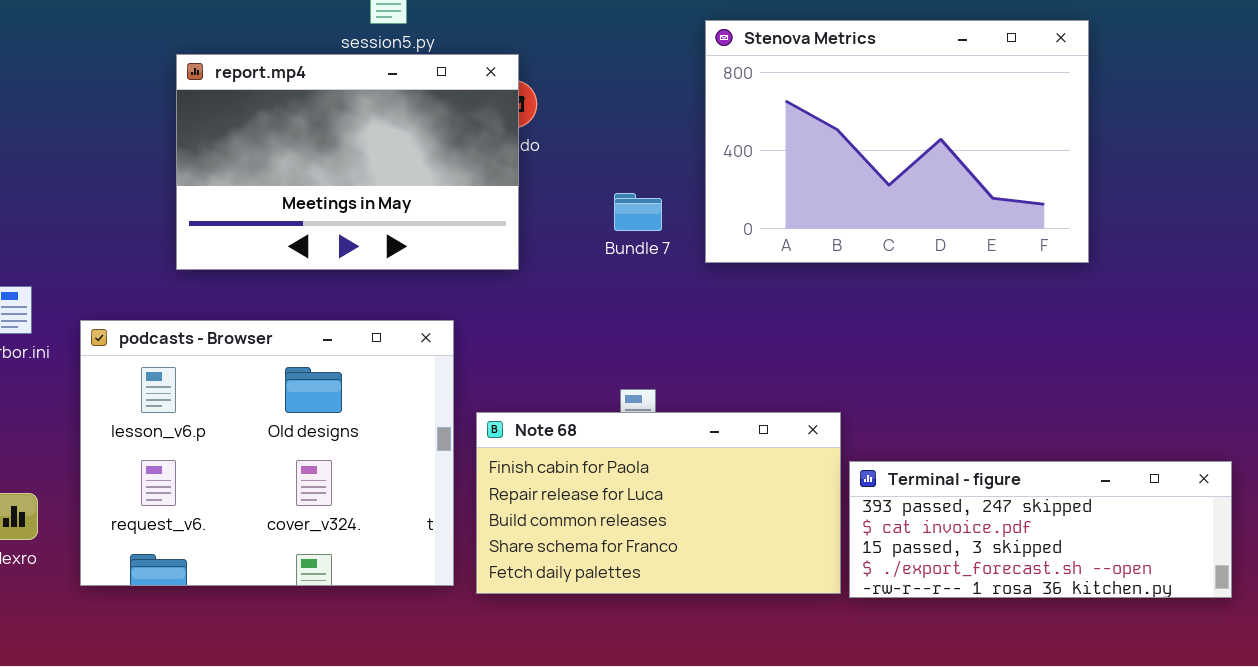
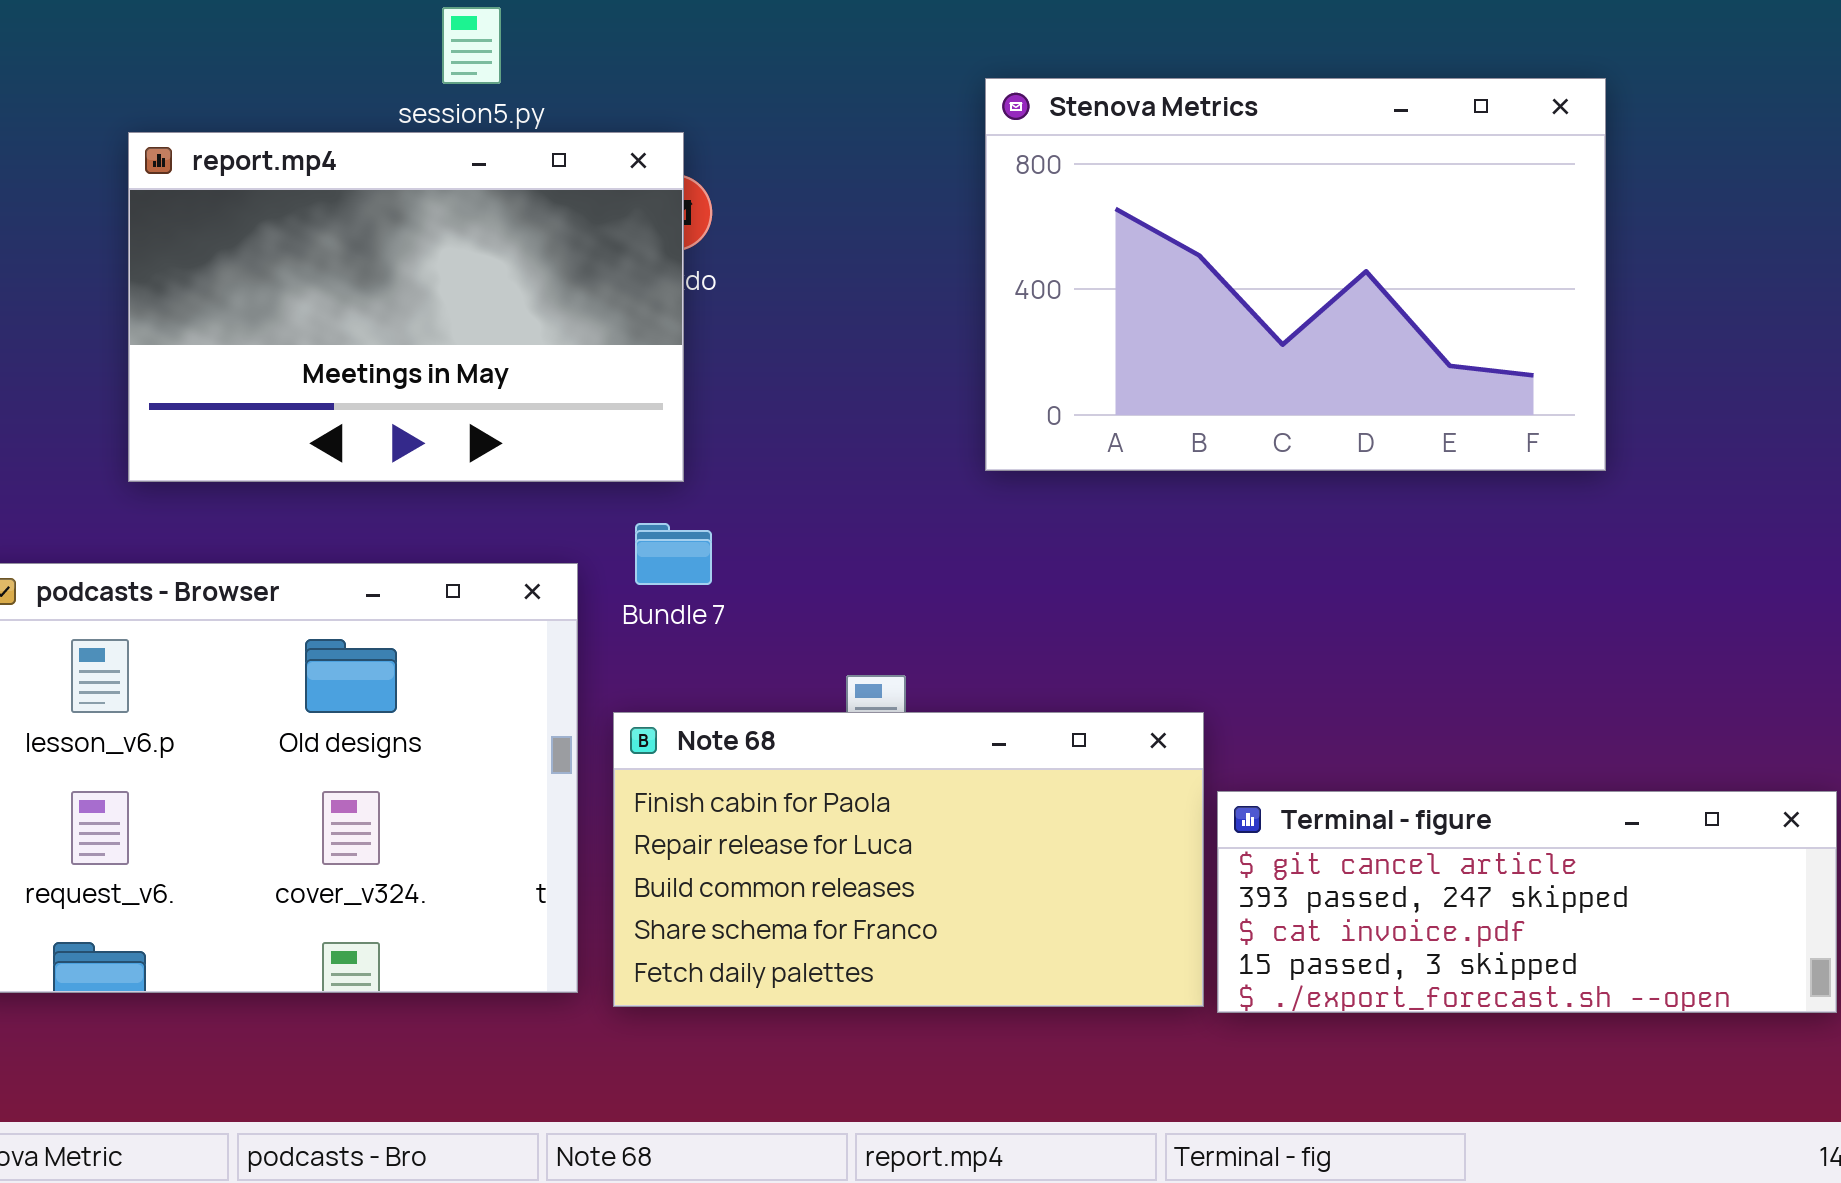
Bundle 7: [614,193,662,231] -> [635,523,712,585], moved
Terminal - figure: [849,461,1232,598] -> [1217,791,1837,1013], scrolled up 1 row

